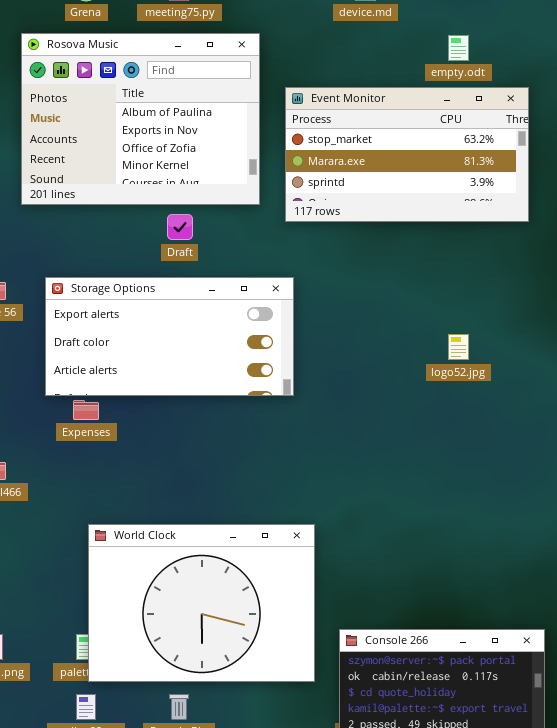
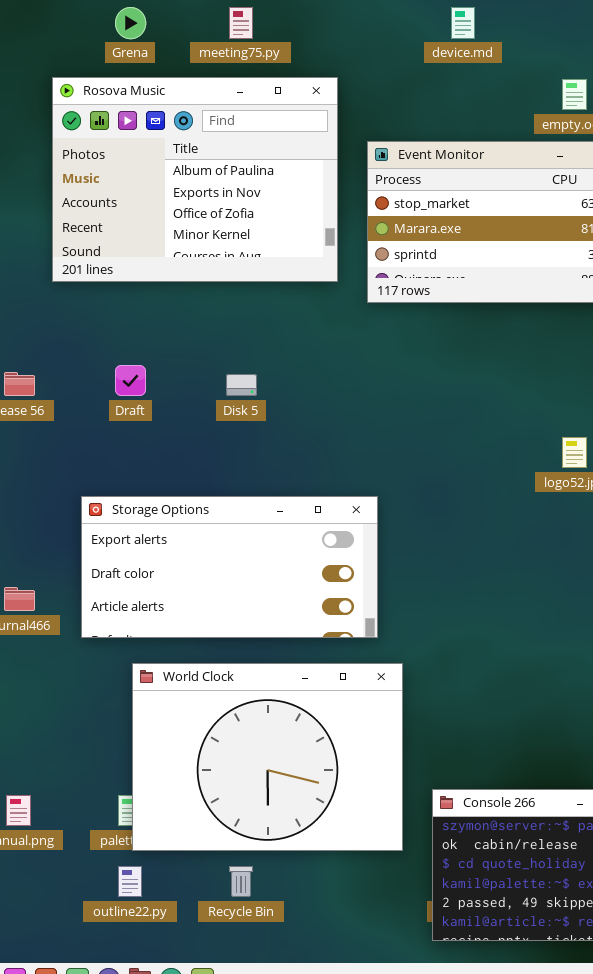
Draft: [167,214,193,240] -> [115,365,146,396], moved
Storage Options: [45,277,294,396] -> [81,496,378,638], moved

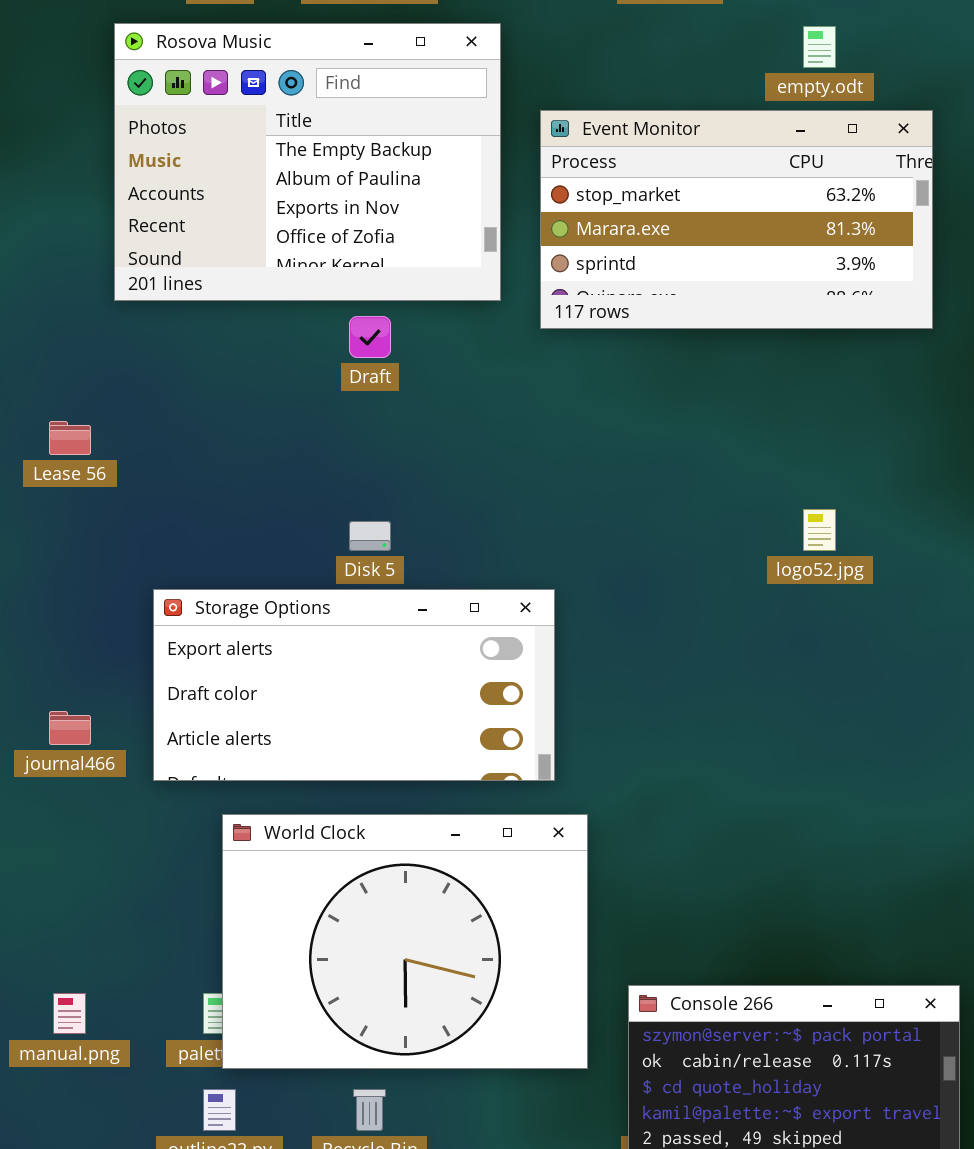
Rosova Music: [52,77,338,282] -> [114,23,501,301], scrolled up 1 row
Draft: [115,365,146,396] -> [349,316,391,358], moved
Disk 5: [226,374,257,396] -> [349,521,391,551], moved

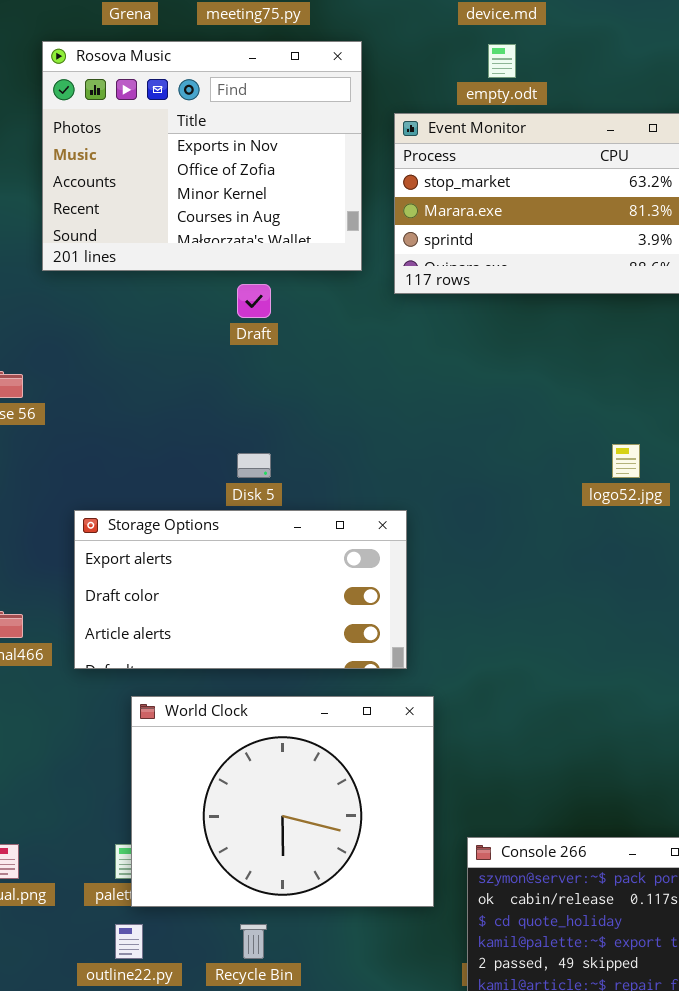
Rosova Music: [114,23,501,301] -> [42,41,362,271], scrolled down 2 rows
empty.odt: [803,26,836,68] -> [488,44,516,78], moved

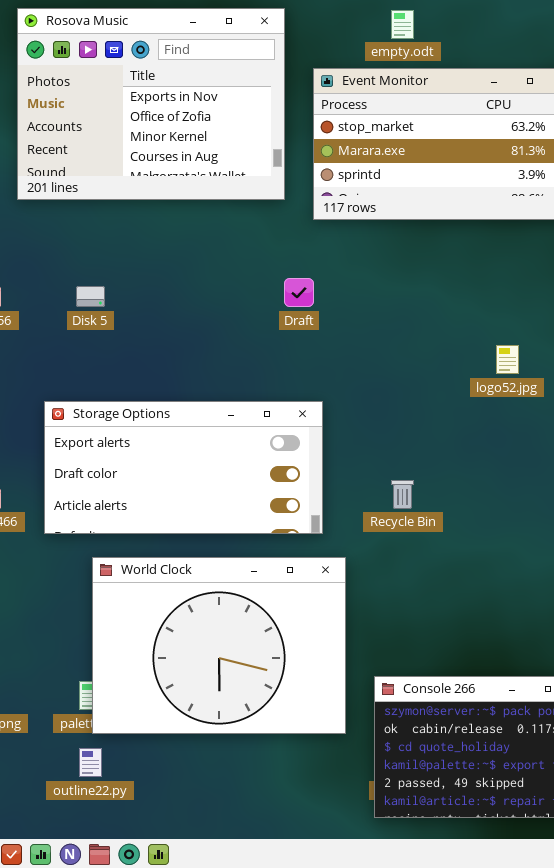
Draft: [237,284,271,318] -> [284,278,314,307], moved
Disk 5: [237,453,271,478] -> [76,286,105,307], moved
Recycle Bin: [240,924,267,959] -> [391,480,414,509], moved

